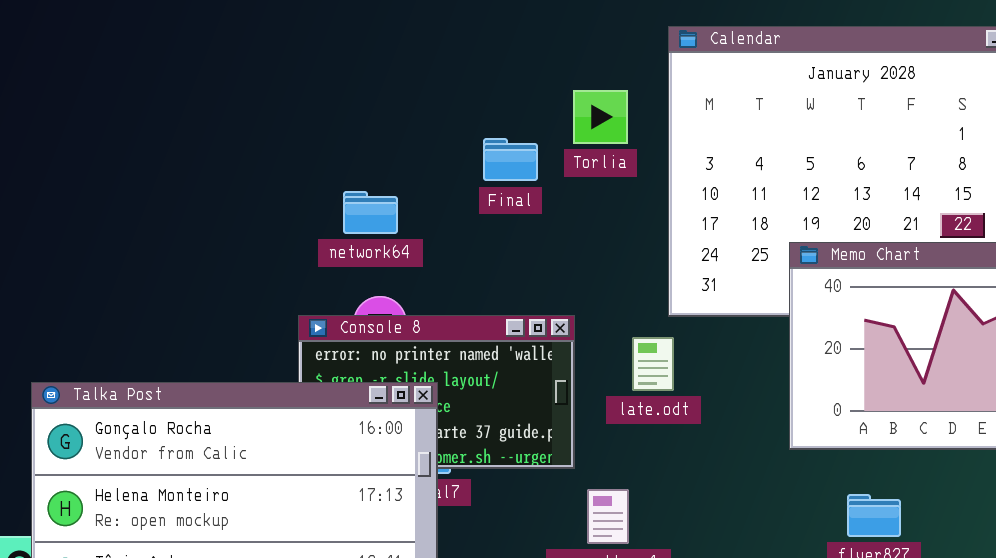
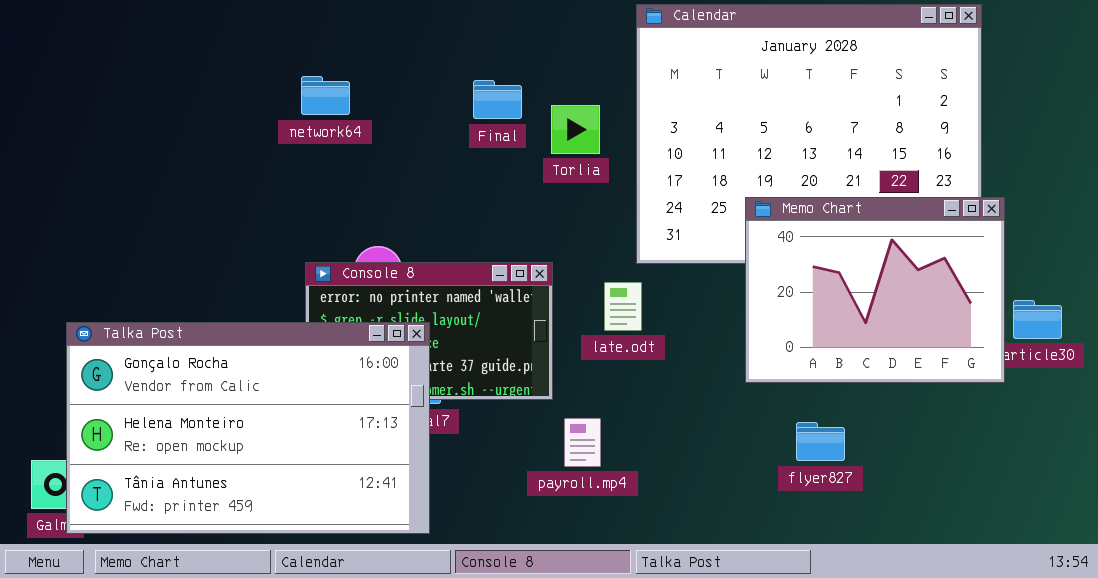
Torlia: [573,90,628,144] -> [551,105,600,154], moved
Final: [483,138,538,181] -> [473,80,522,119], moved
network64: [343,191,398,234] -> [301,76,350,115], moved

